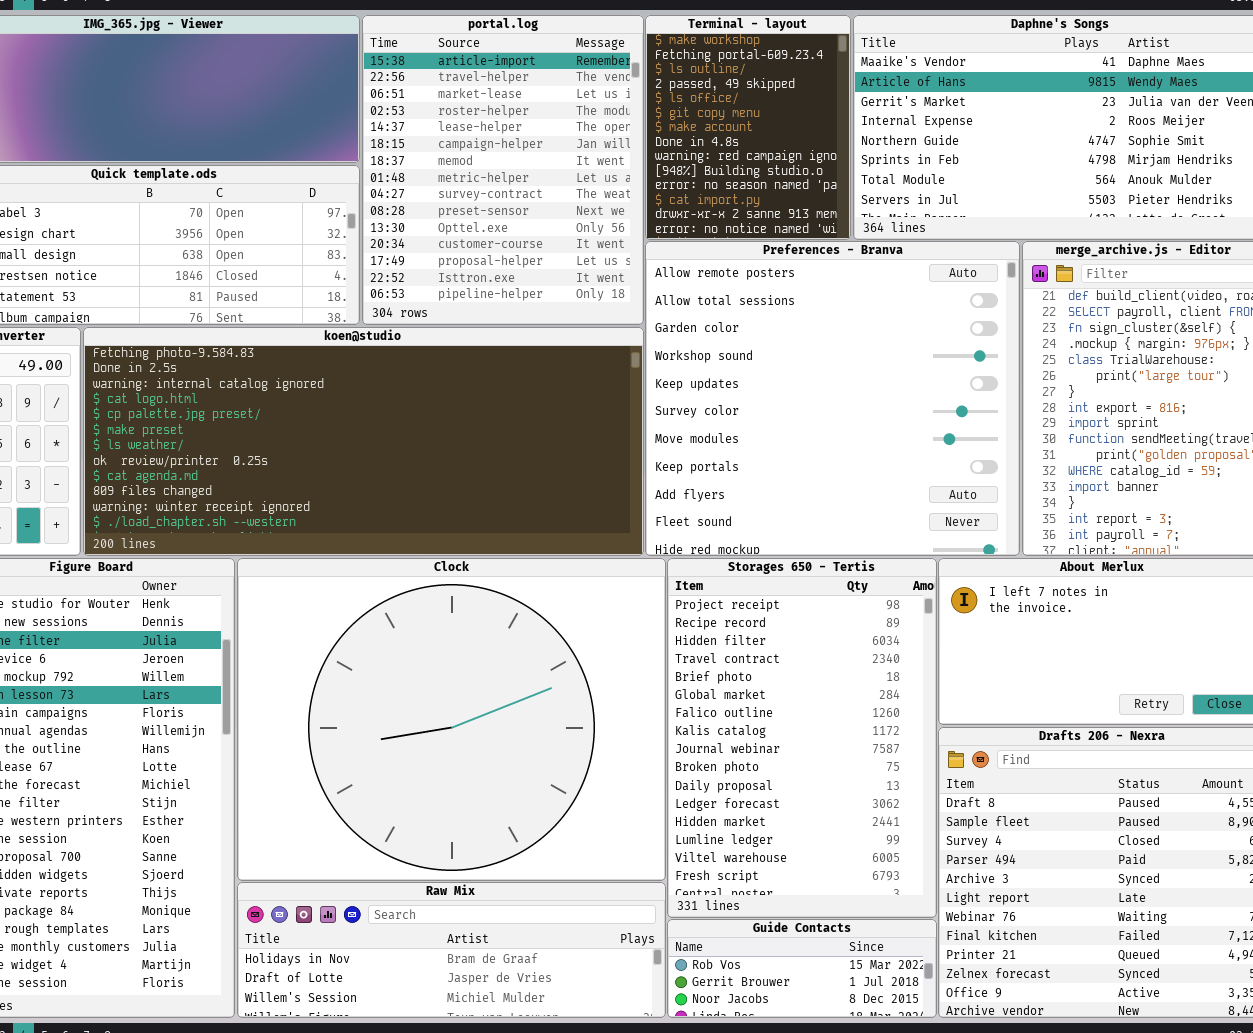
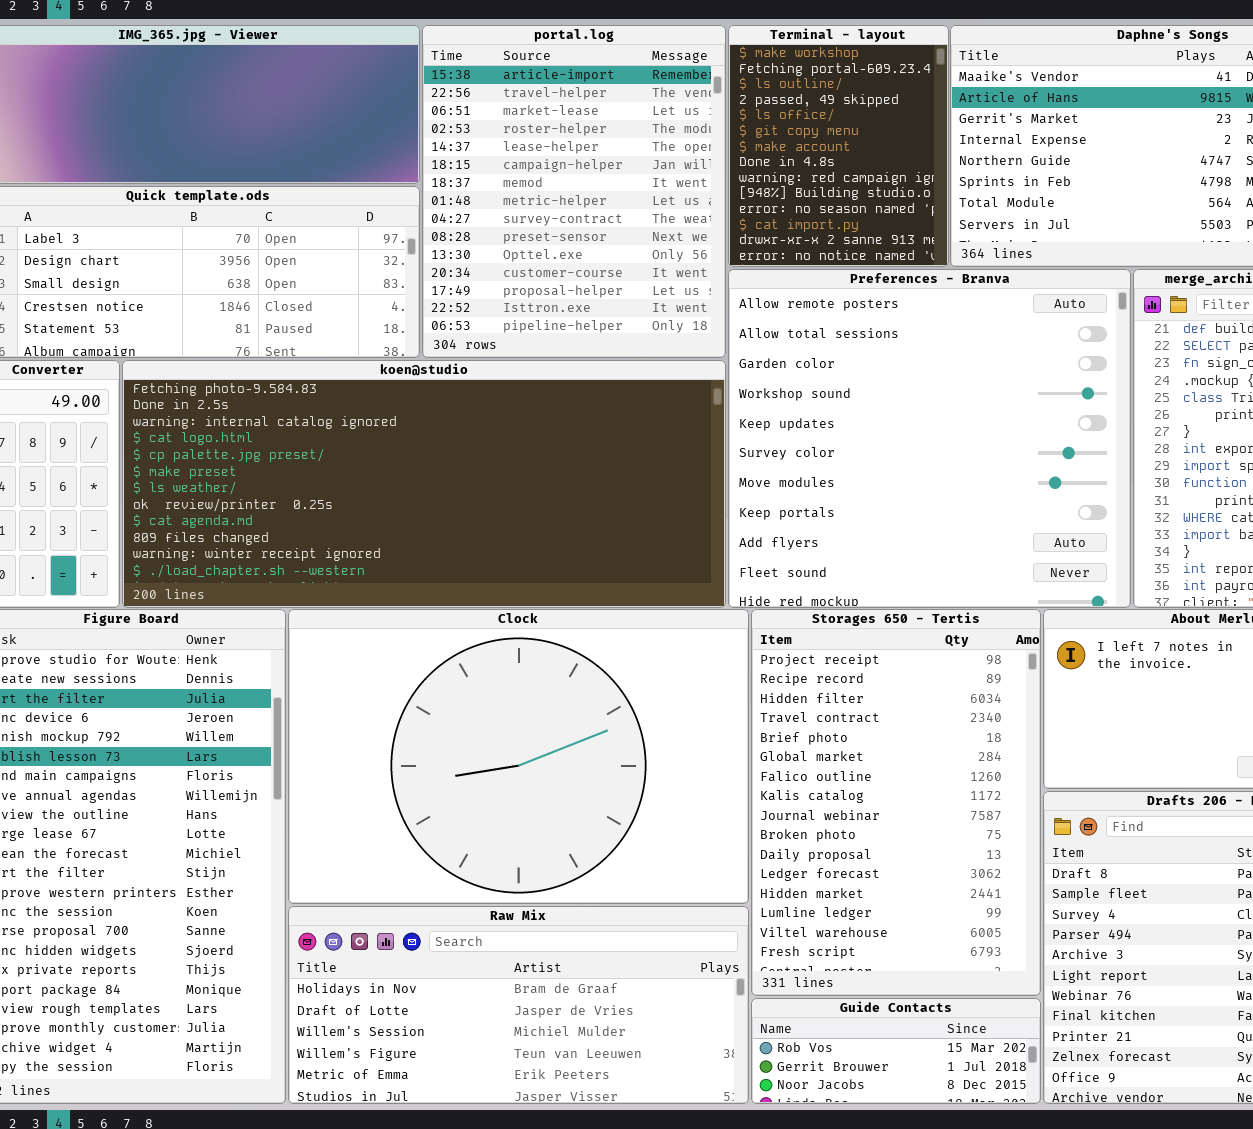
Clock: [237,558,666,881] -> [288,609,749,904], resized
Raw Mix: [237,882,666,1018] -> [288,906,749,1104], resized

